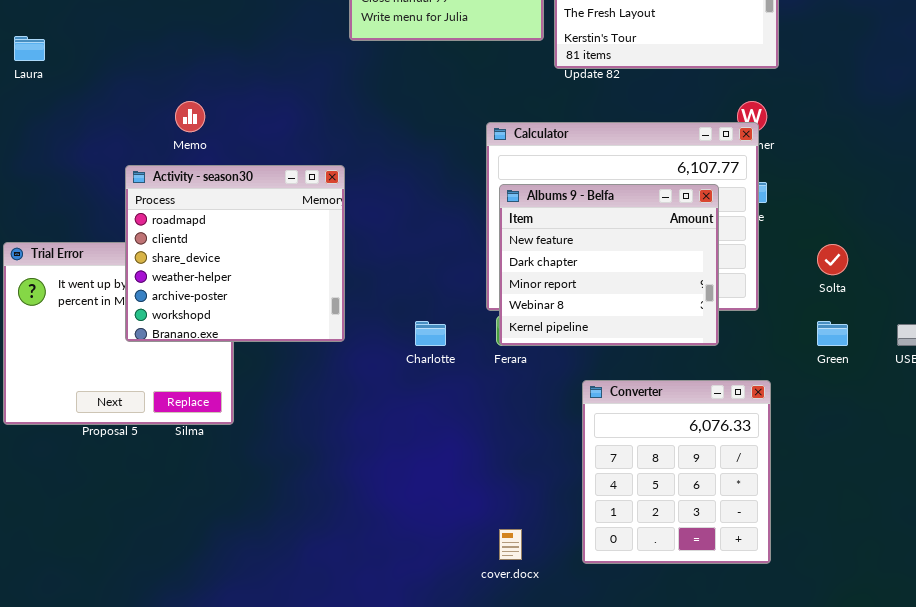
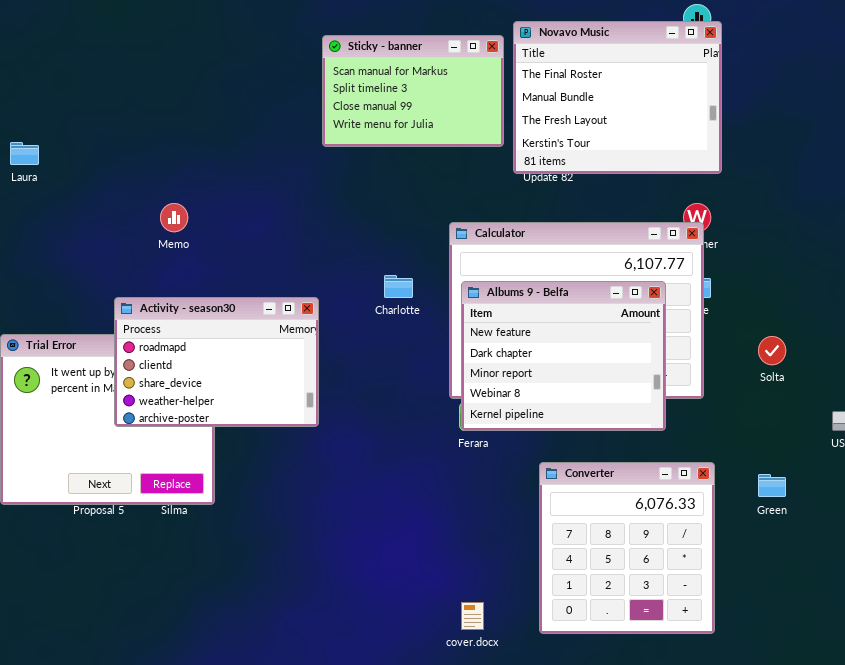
Activity - season30: [125,165,345,342] -> [114,297,319,427], resized
Charlotte: [415,321,446,346] -> [384,275,413,298], moved
Green: [817,321,848,346] -> [758,474,786,497], moved

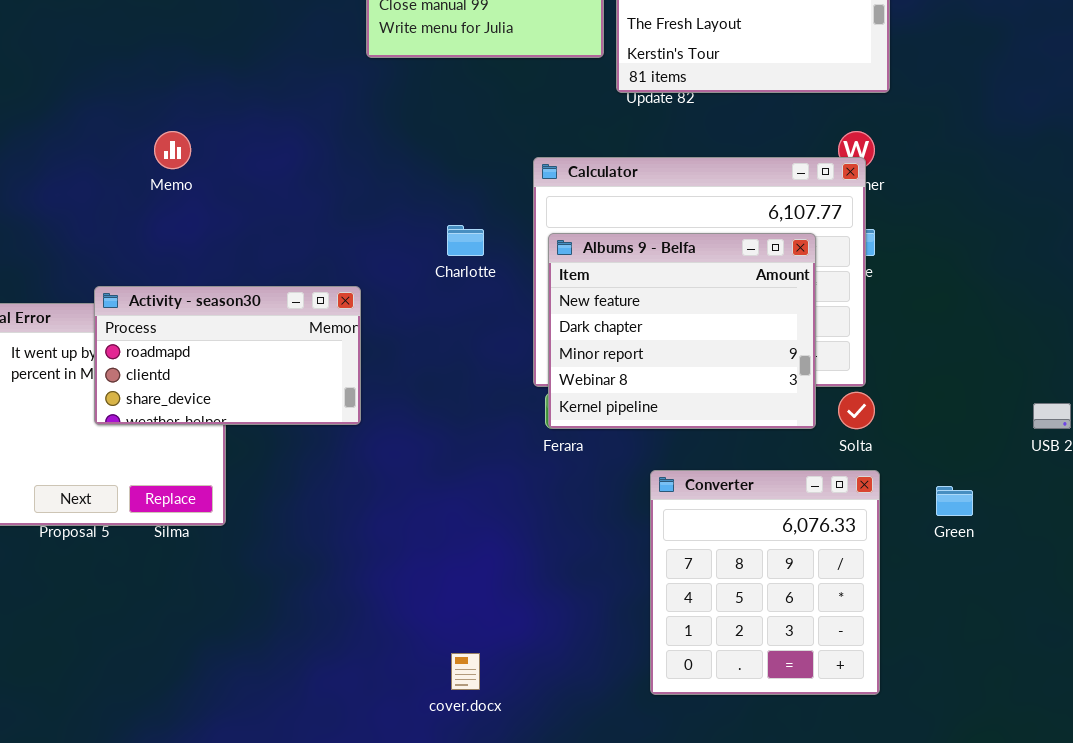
Activity - season30: [114,297,319,427] -> [94,286,361,425], resized
Solta: [758,336,786,365] -> [838,392,875,429], moved
cover.docx: [461,602,484,630] -> [451,653,480,690], moved

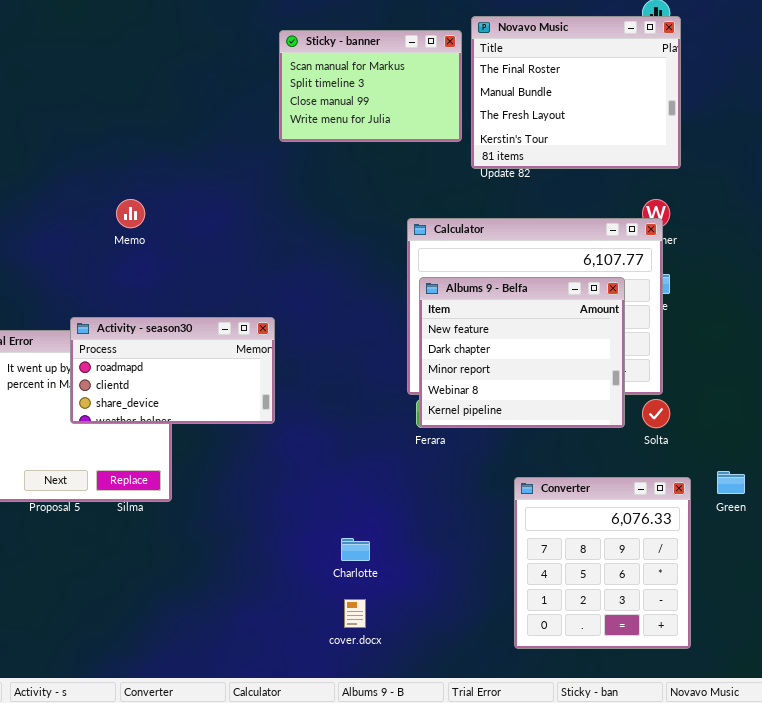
Charlotte: [447,225,484,256] -> [341,538,370,561], moved
Converter: [650,470,880,695] -> [514,477,691,649], moved

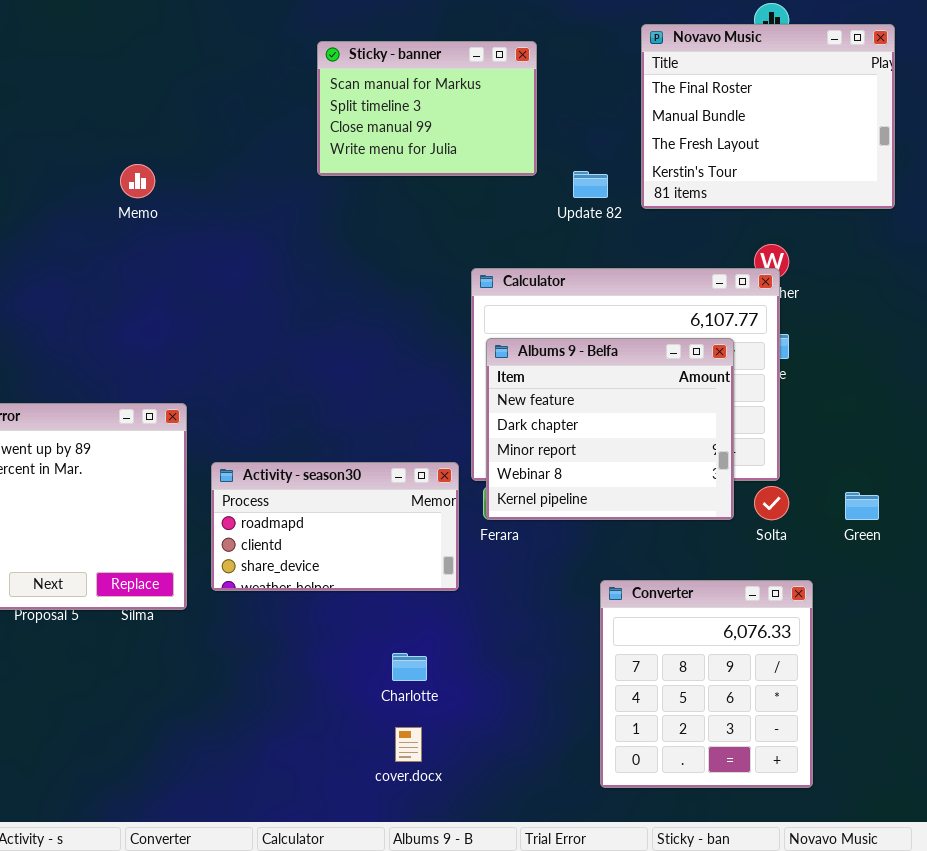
Novavo Music: [471,16,681,169] -> [641,24,895,209], moved
Memo: [116,199,145,228] -> [120,164,155,198], moved
Activity - season30: [70,317,275,424] -> [211,462,459,591], moved
Green: [717,471,745,494] -> [845,492,879,520], moved

